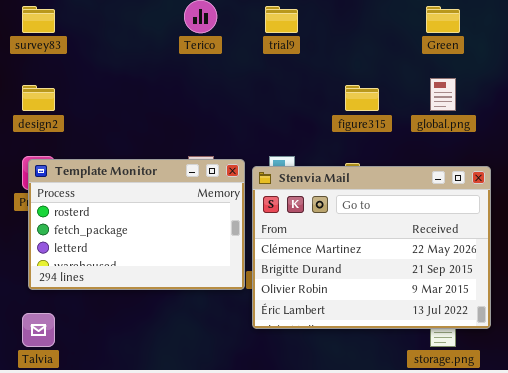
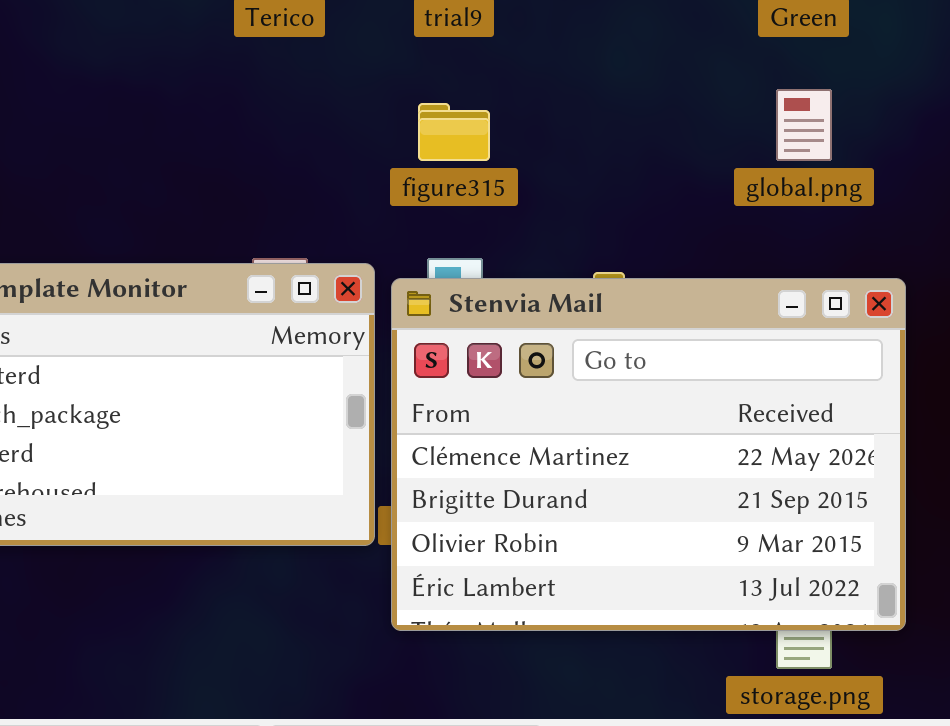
figure315: [345,85,379,111] -> [418,103,490,161], moved

